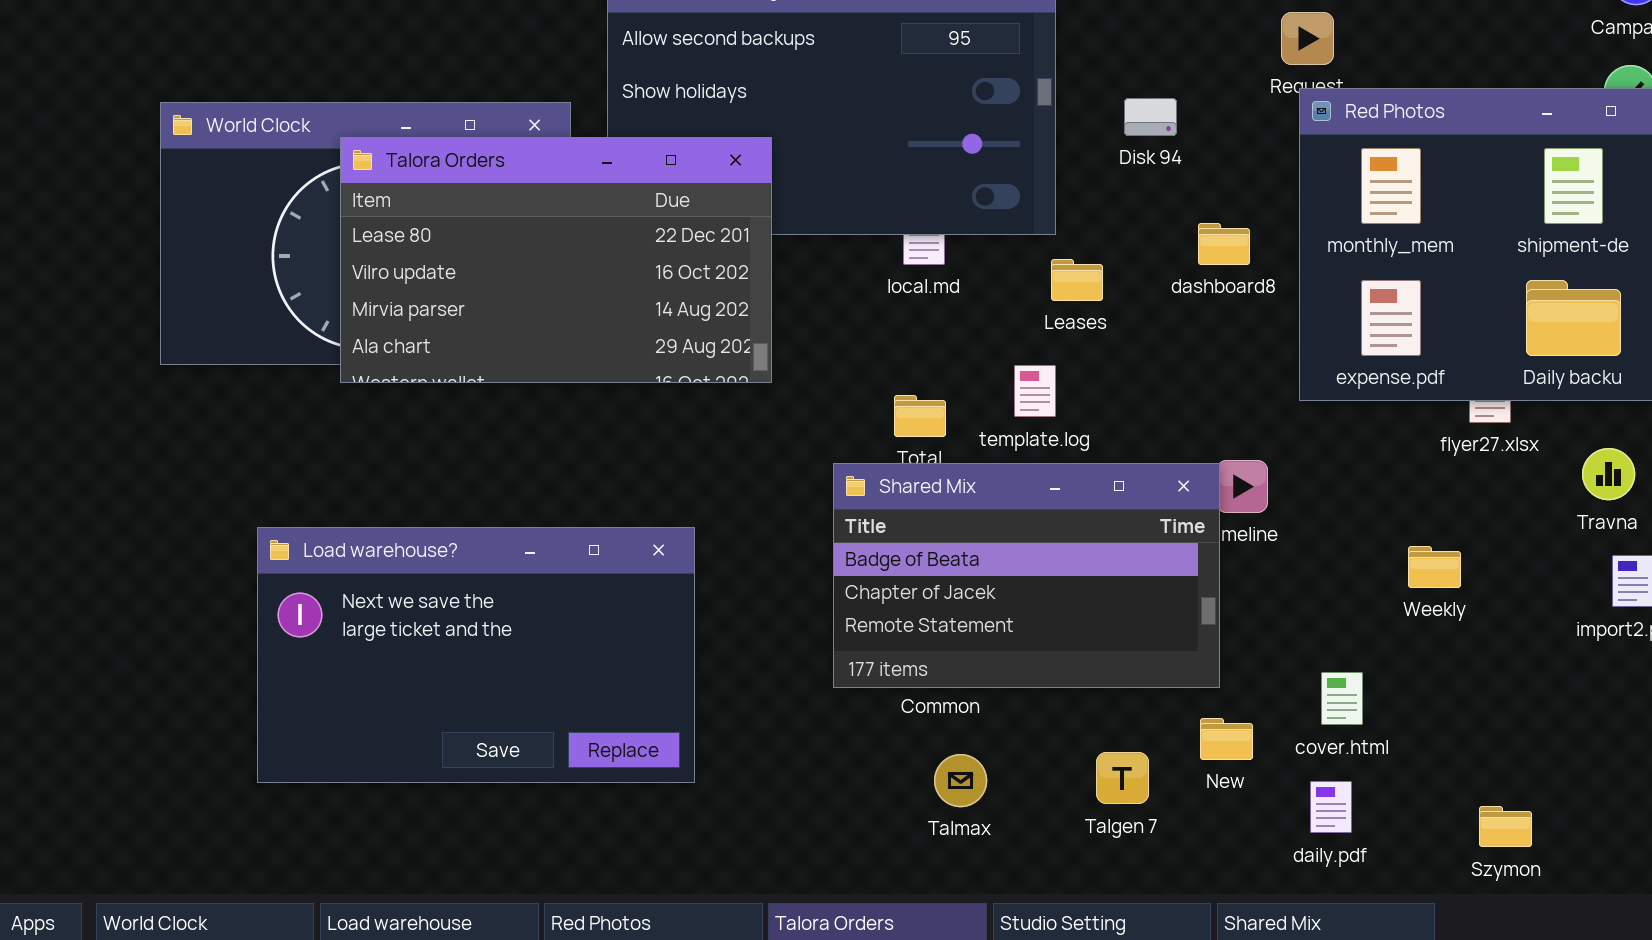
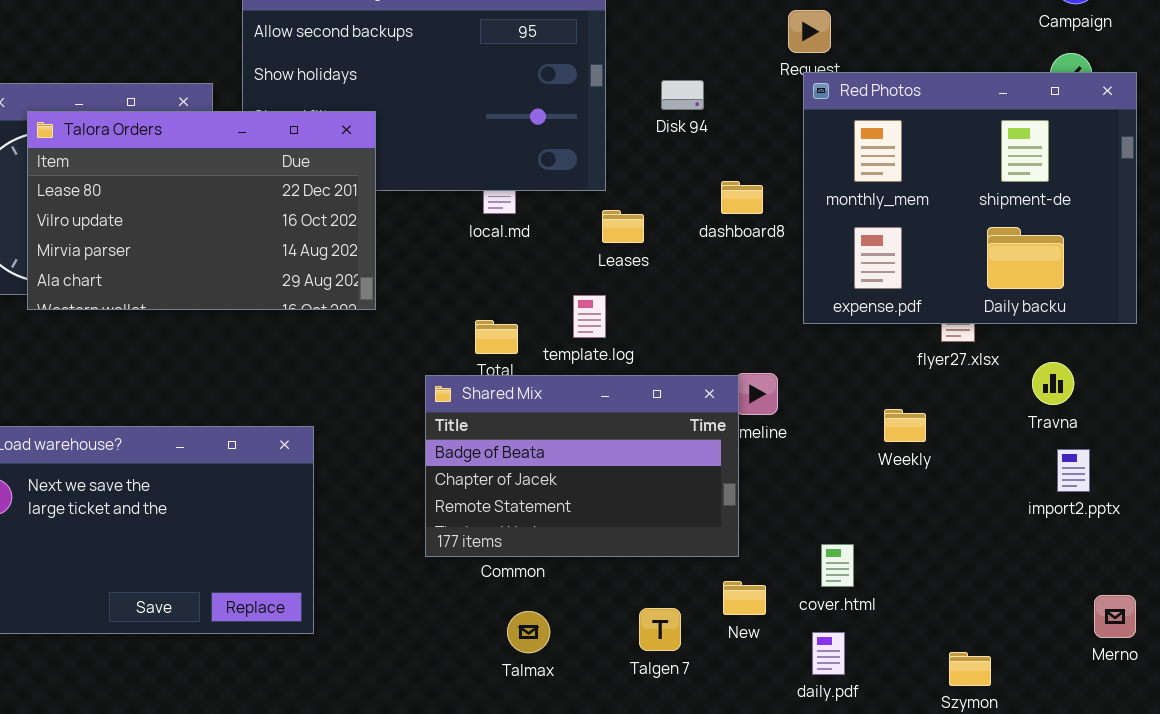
Weekly: [1408,546,1461,588] -> [884,409,926,442], moved

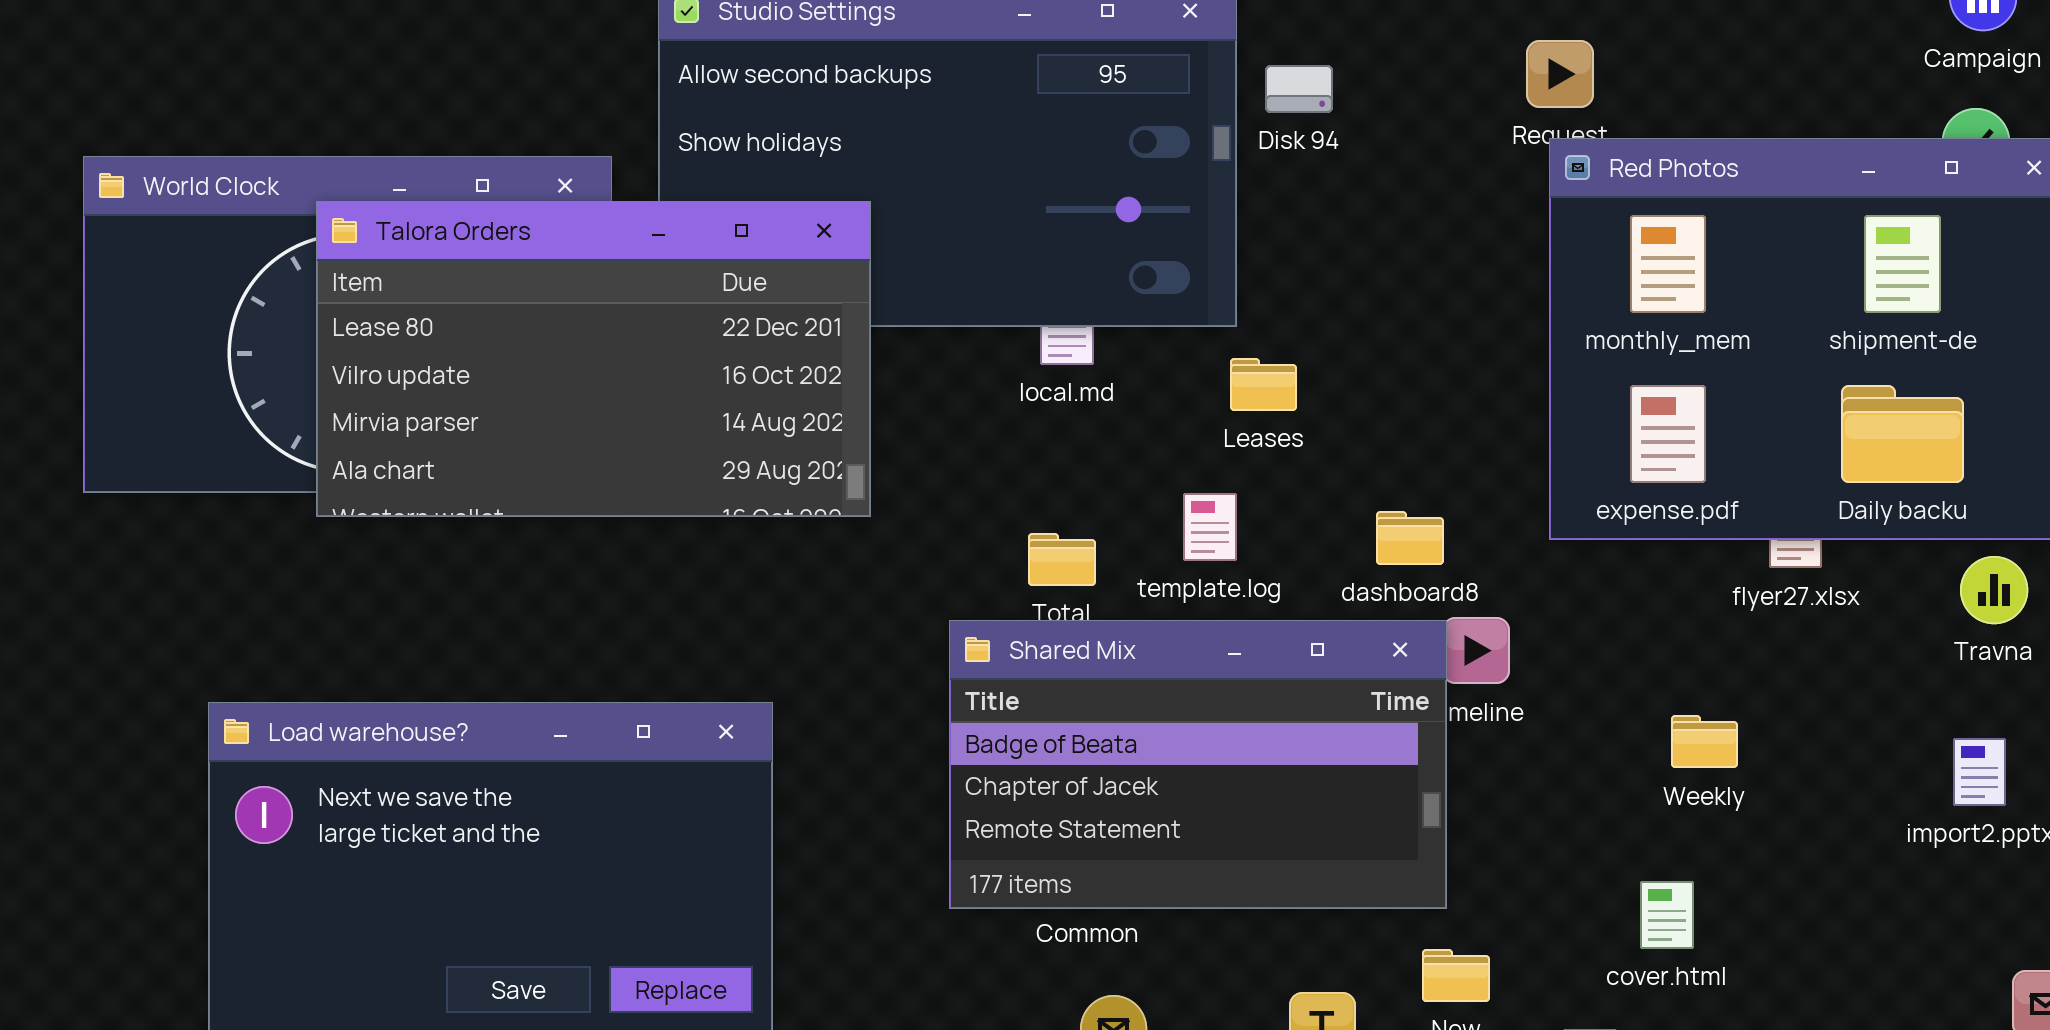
Disk 94: [661,80,704,110] -> [1265,65,1333,113], moved
dashboard8: [721,181,763,214] -> [1376,511,1444,565], moved
Travna: [1032,362,1074,405] -> [1960,556,2028,624], moved
Weekly: [884,409,926,442] -> [1671,715,1738,768], moved
cover.html: [821,544,854,587] -> [1640,881,1694,949], moved

